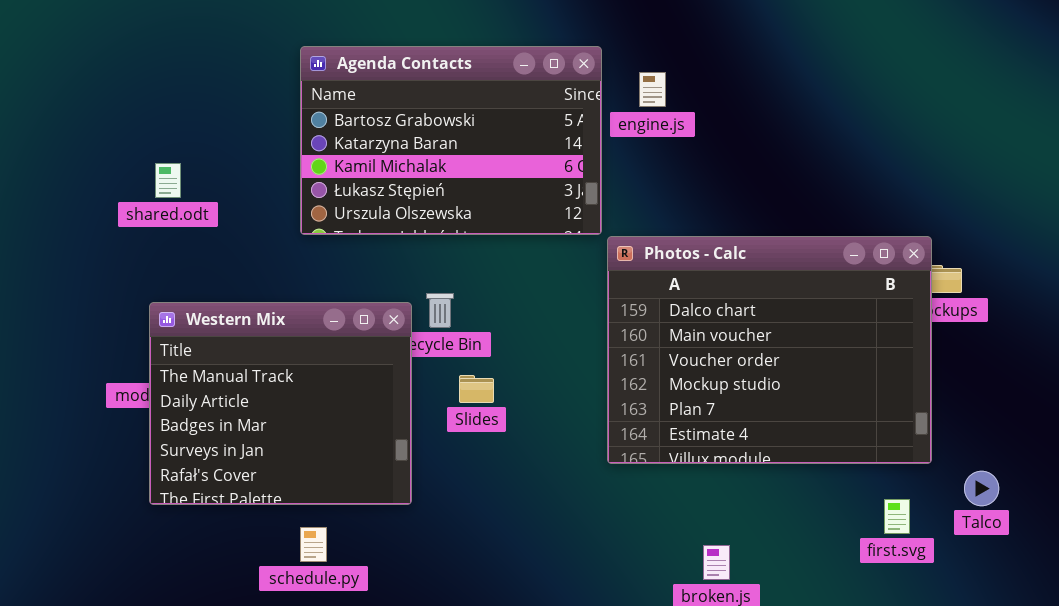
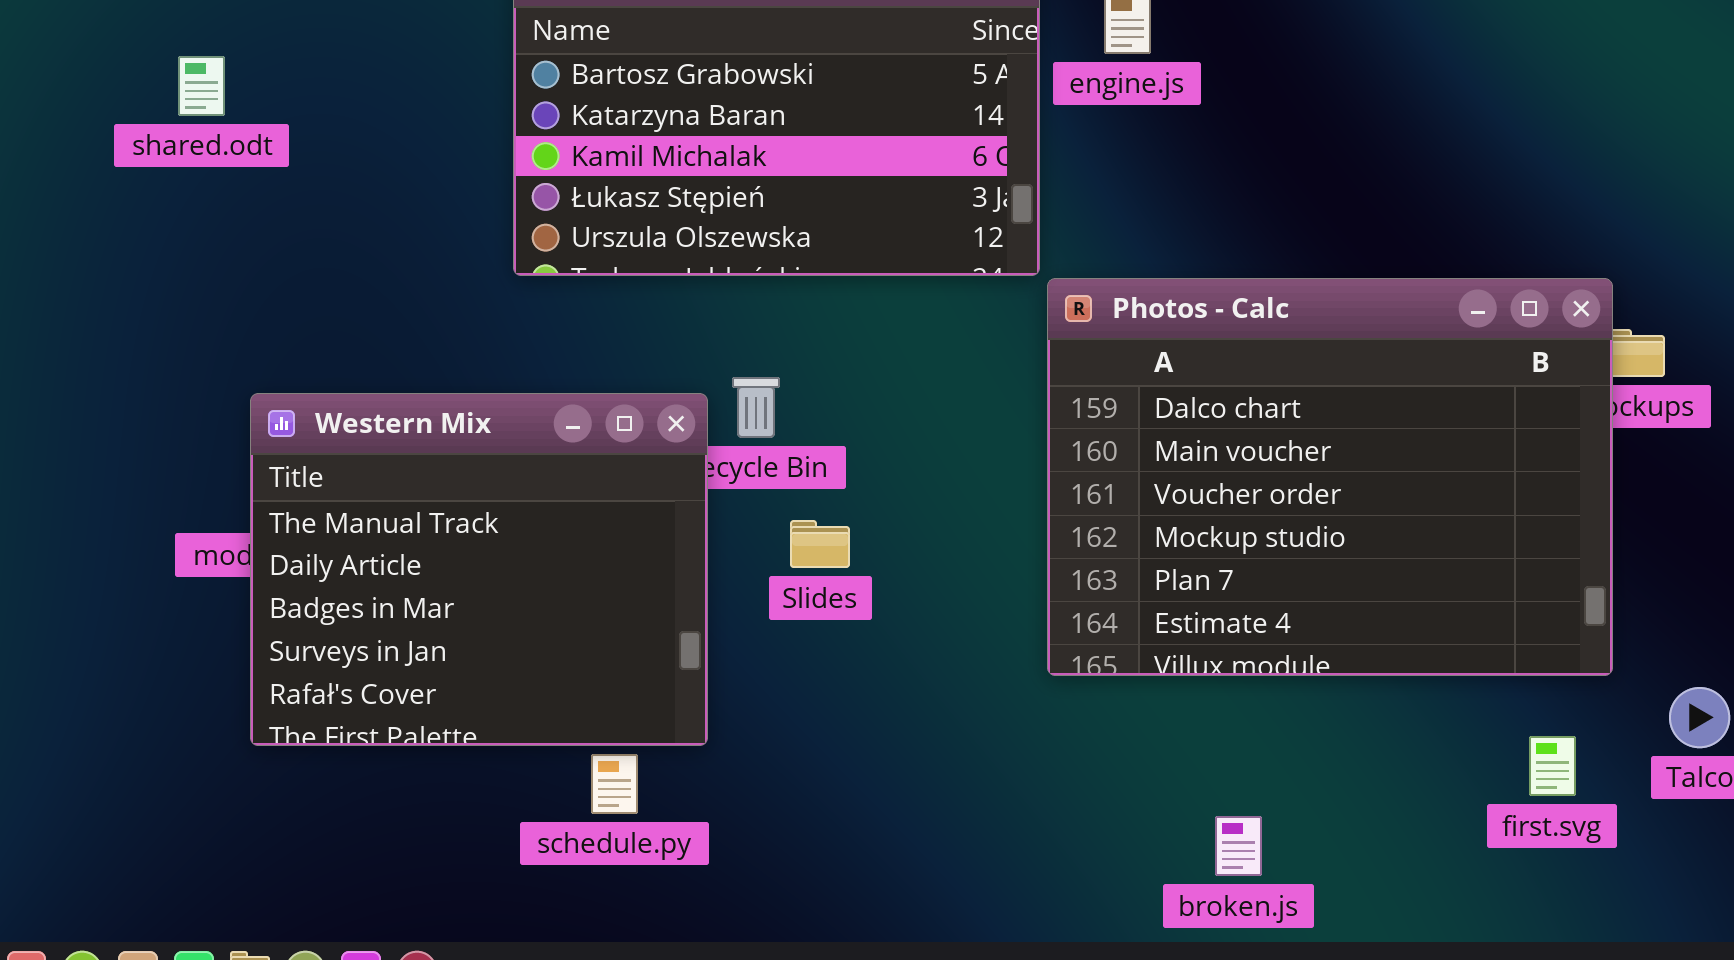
shared.odt: [155,163,181,198] -> [178,56,225,116], moved
schedule.py: [300,527,327,562] -> [591,754,638,814], moved

